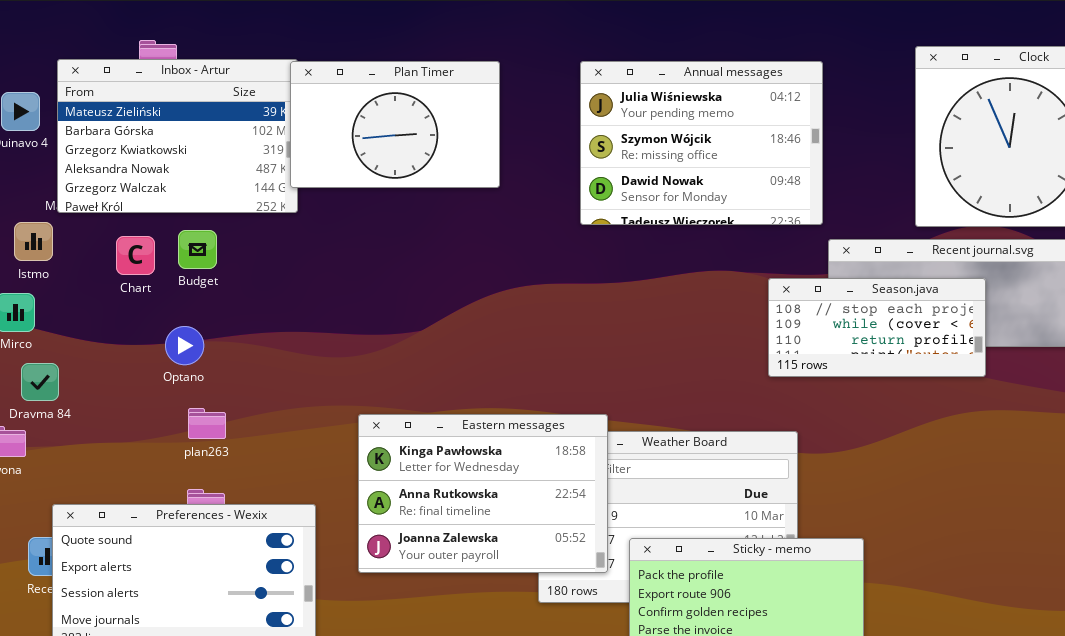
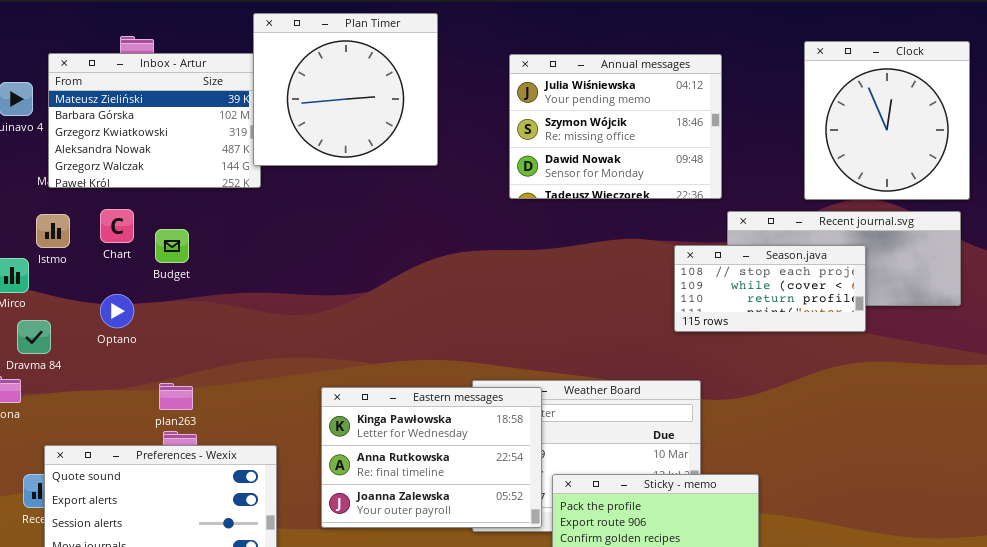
Plan Timer: [290,61,500,188] -> [253,13,438,166], resized
Istmo: [14,222,53,261] -> [36,214,70,248], moved
Budget: [178,230,217,269] -> [155,229,189,263], moved
Optano: [165,326,204,365] -> [100,294,134,328], moved
plan263: [188,408,226,439] -> [159,383,193,410], moved
Eastern messages: [358,414,608,573] -> [321,387,542,528], moved

